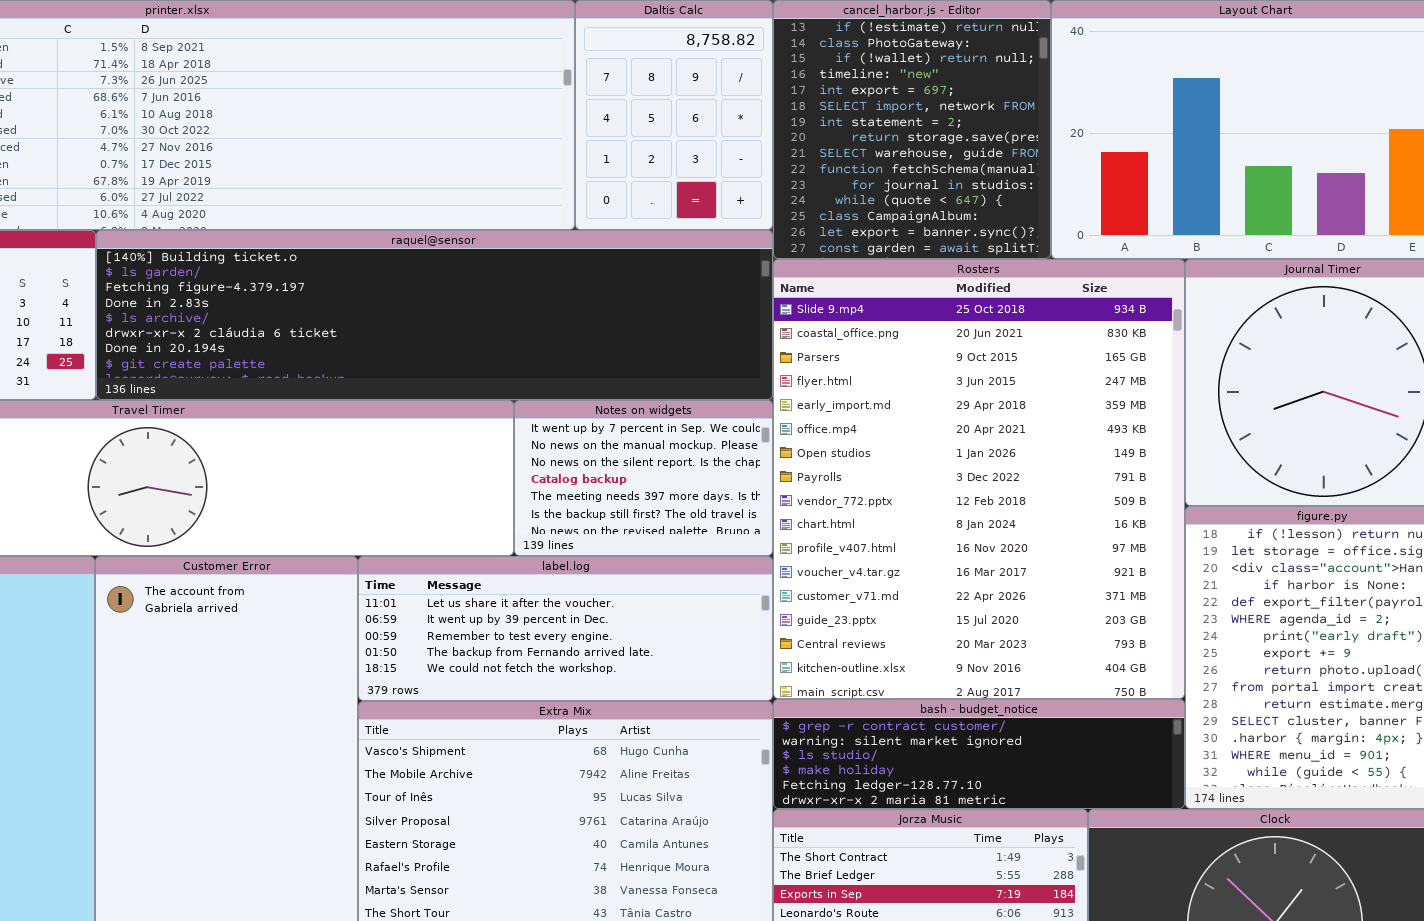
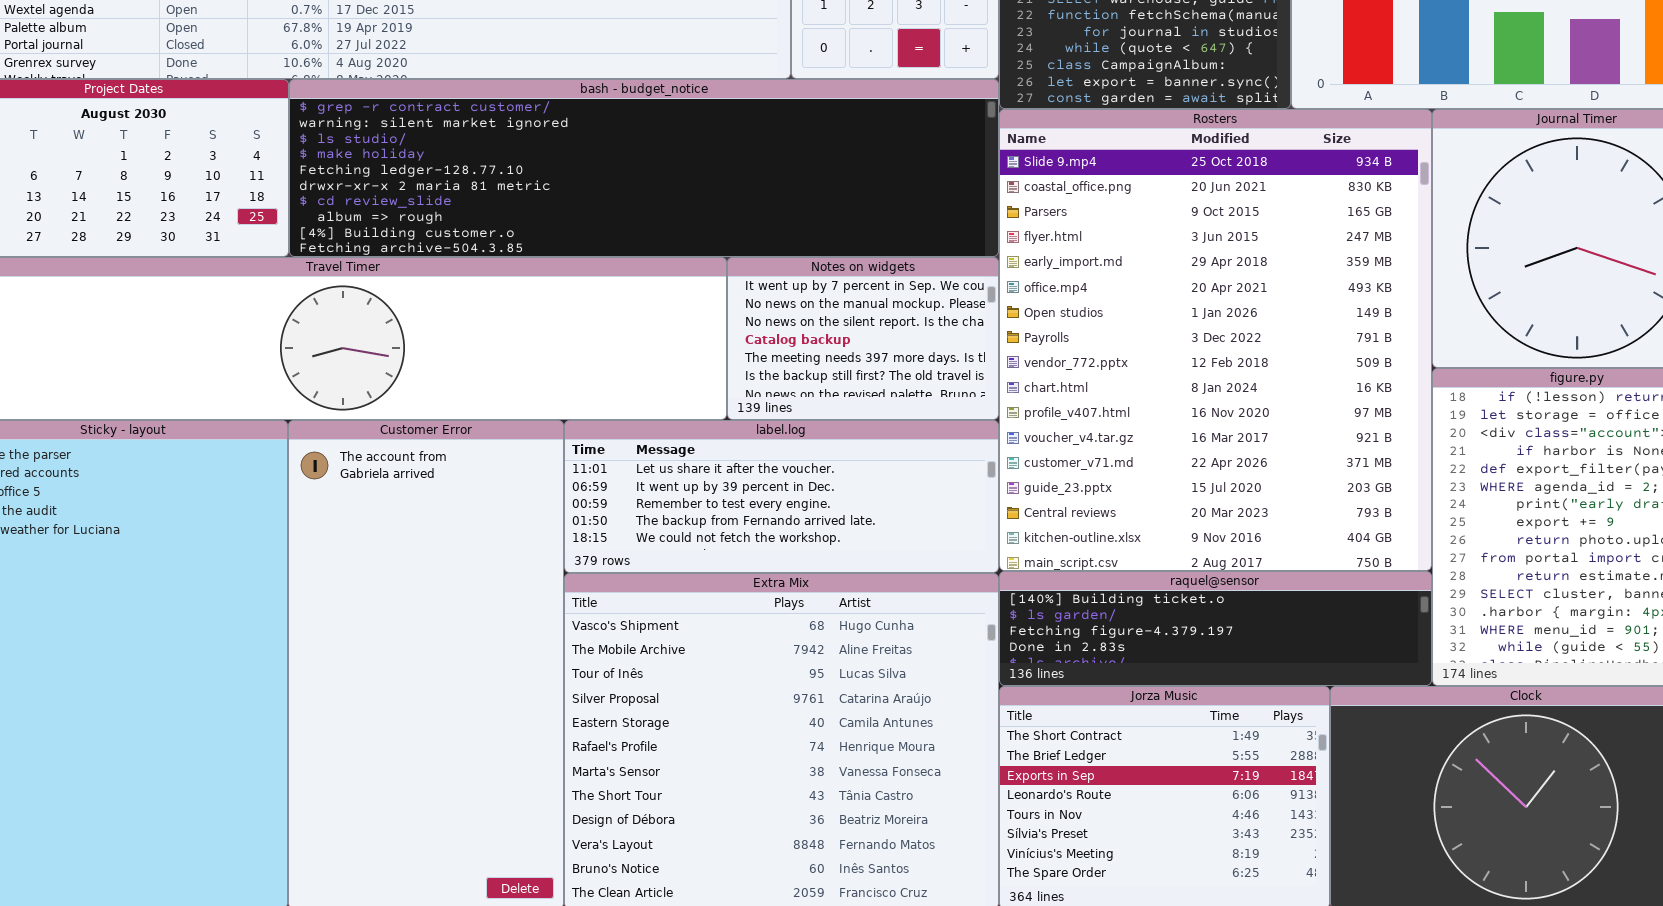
raquel@sensor: [96,230,773,400] -> [999,571,1432,686], moved, resized
bash - budget_notice: [773,699,1185,809] -> [289,79,999,257], moved, resized

